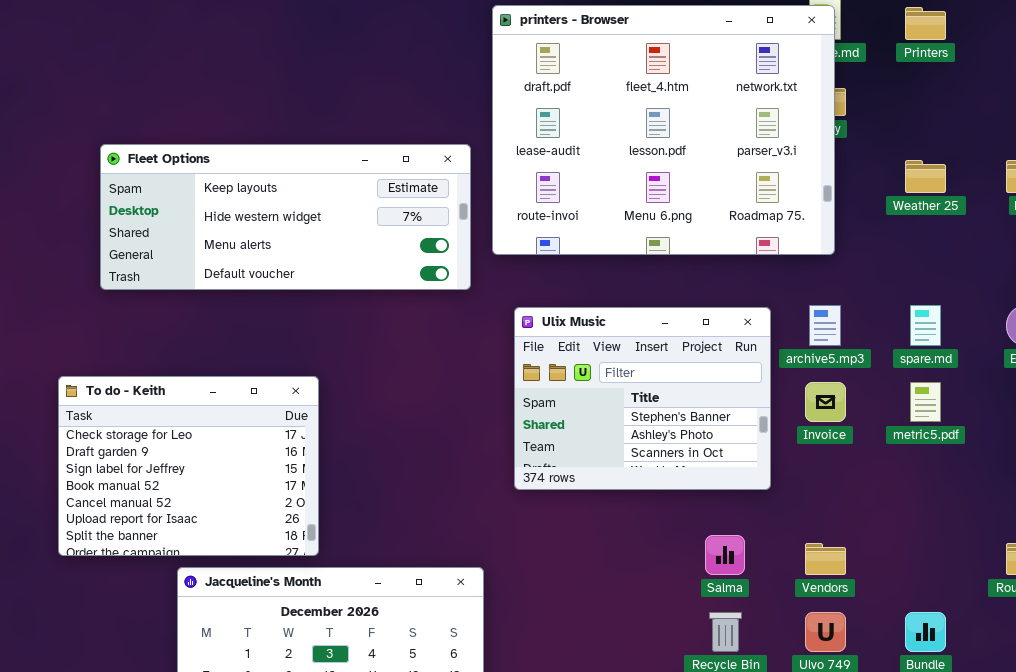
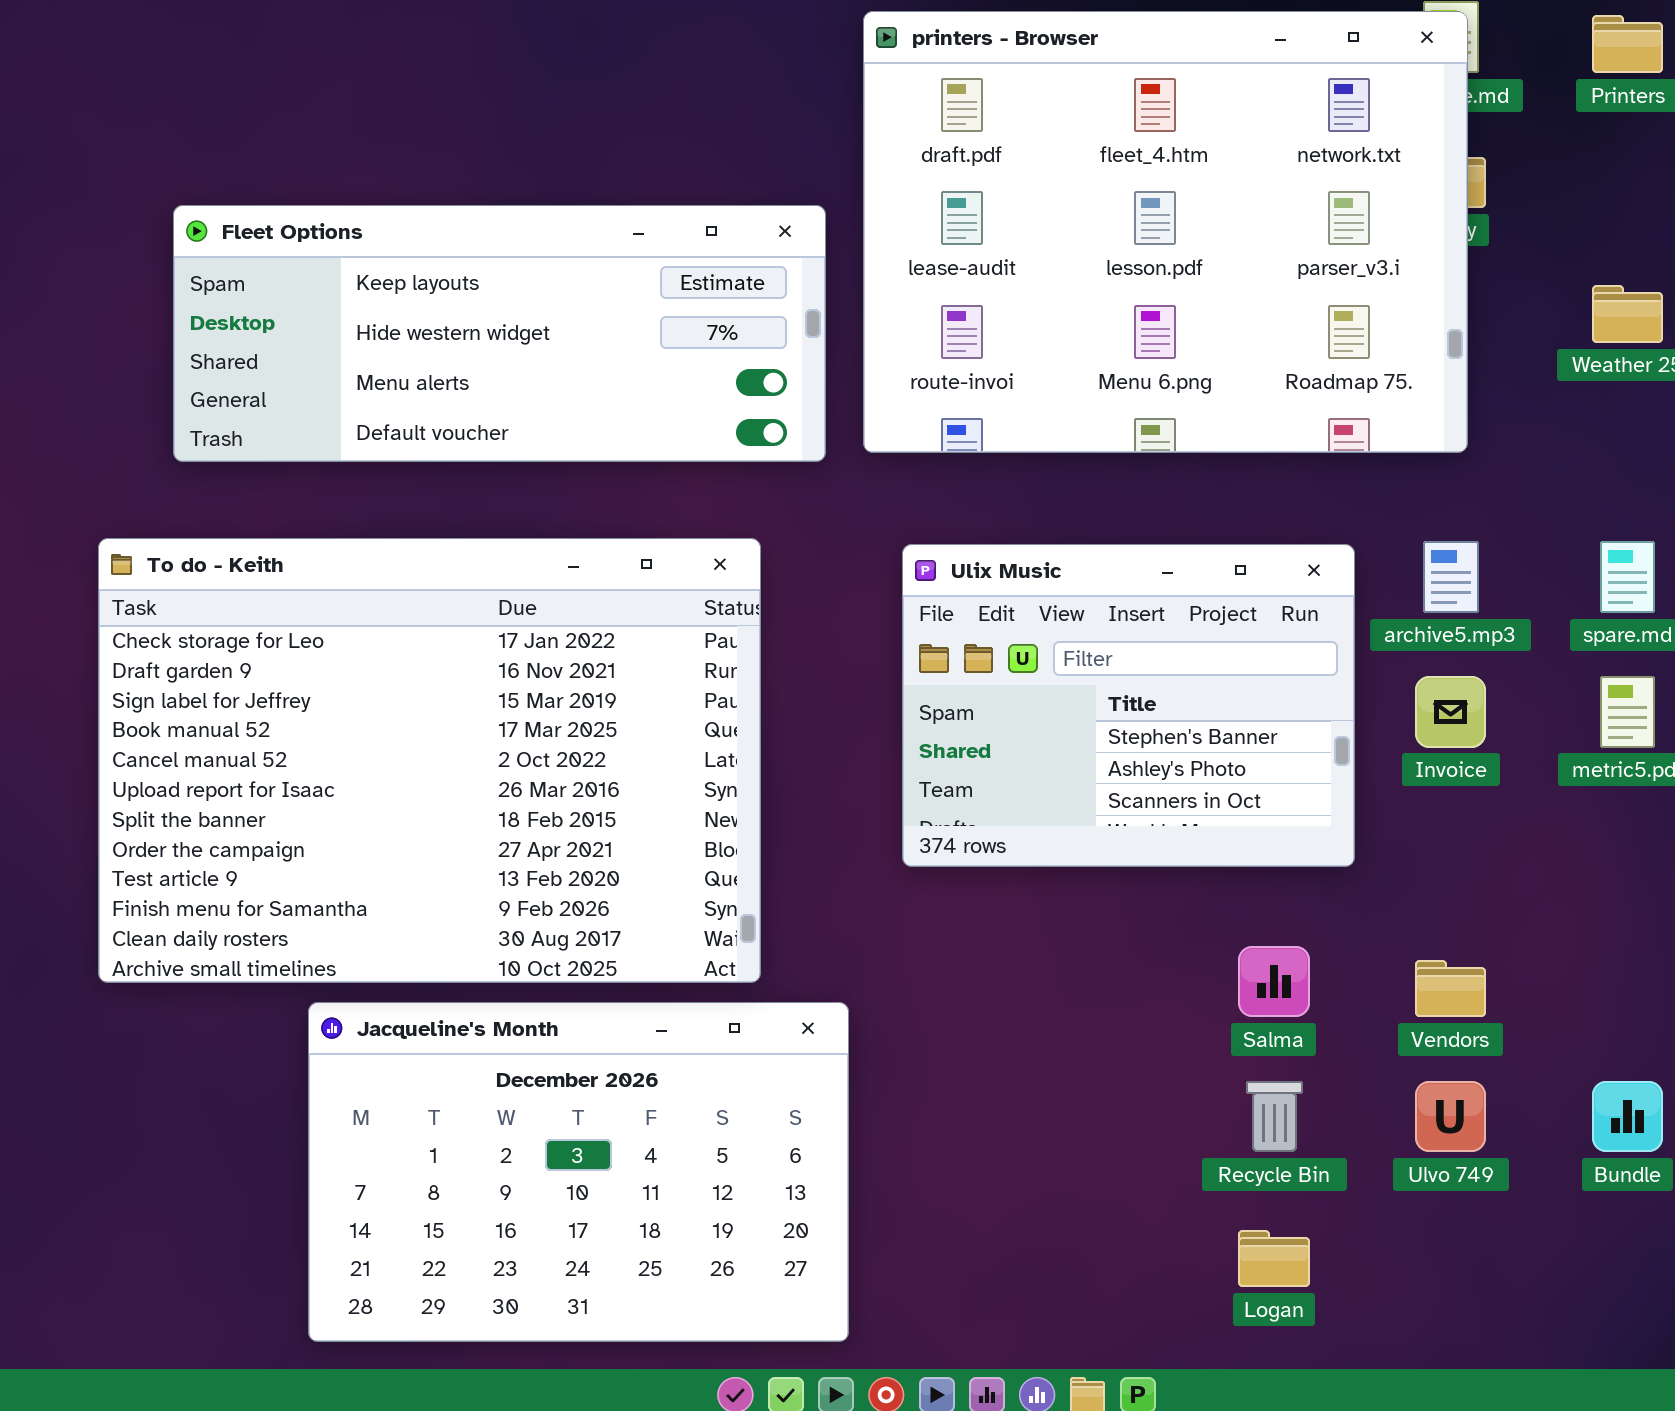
Fleet Options: [100,144,471,290] -> [173,205,826,462], moved
To do - Keith: [58,376,319,556] -> [98,538,761,983], resized

